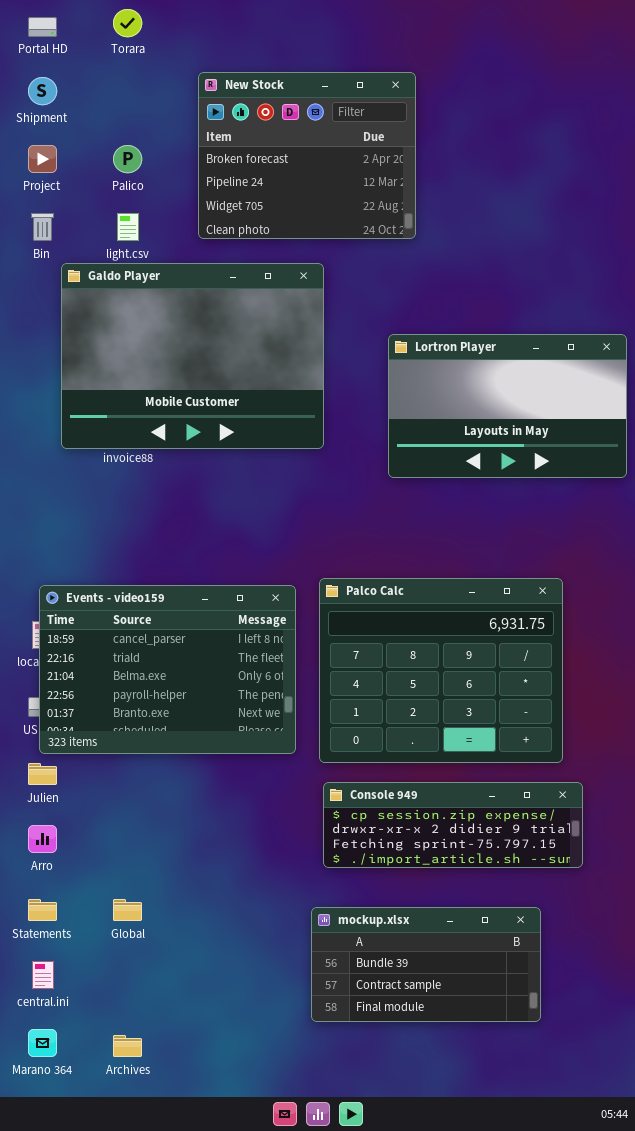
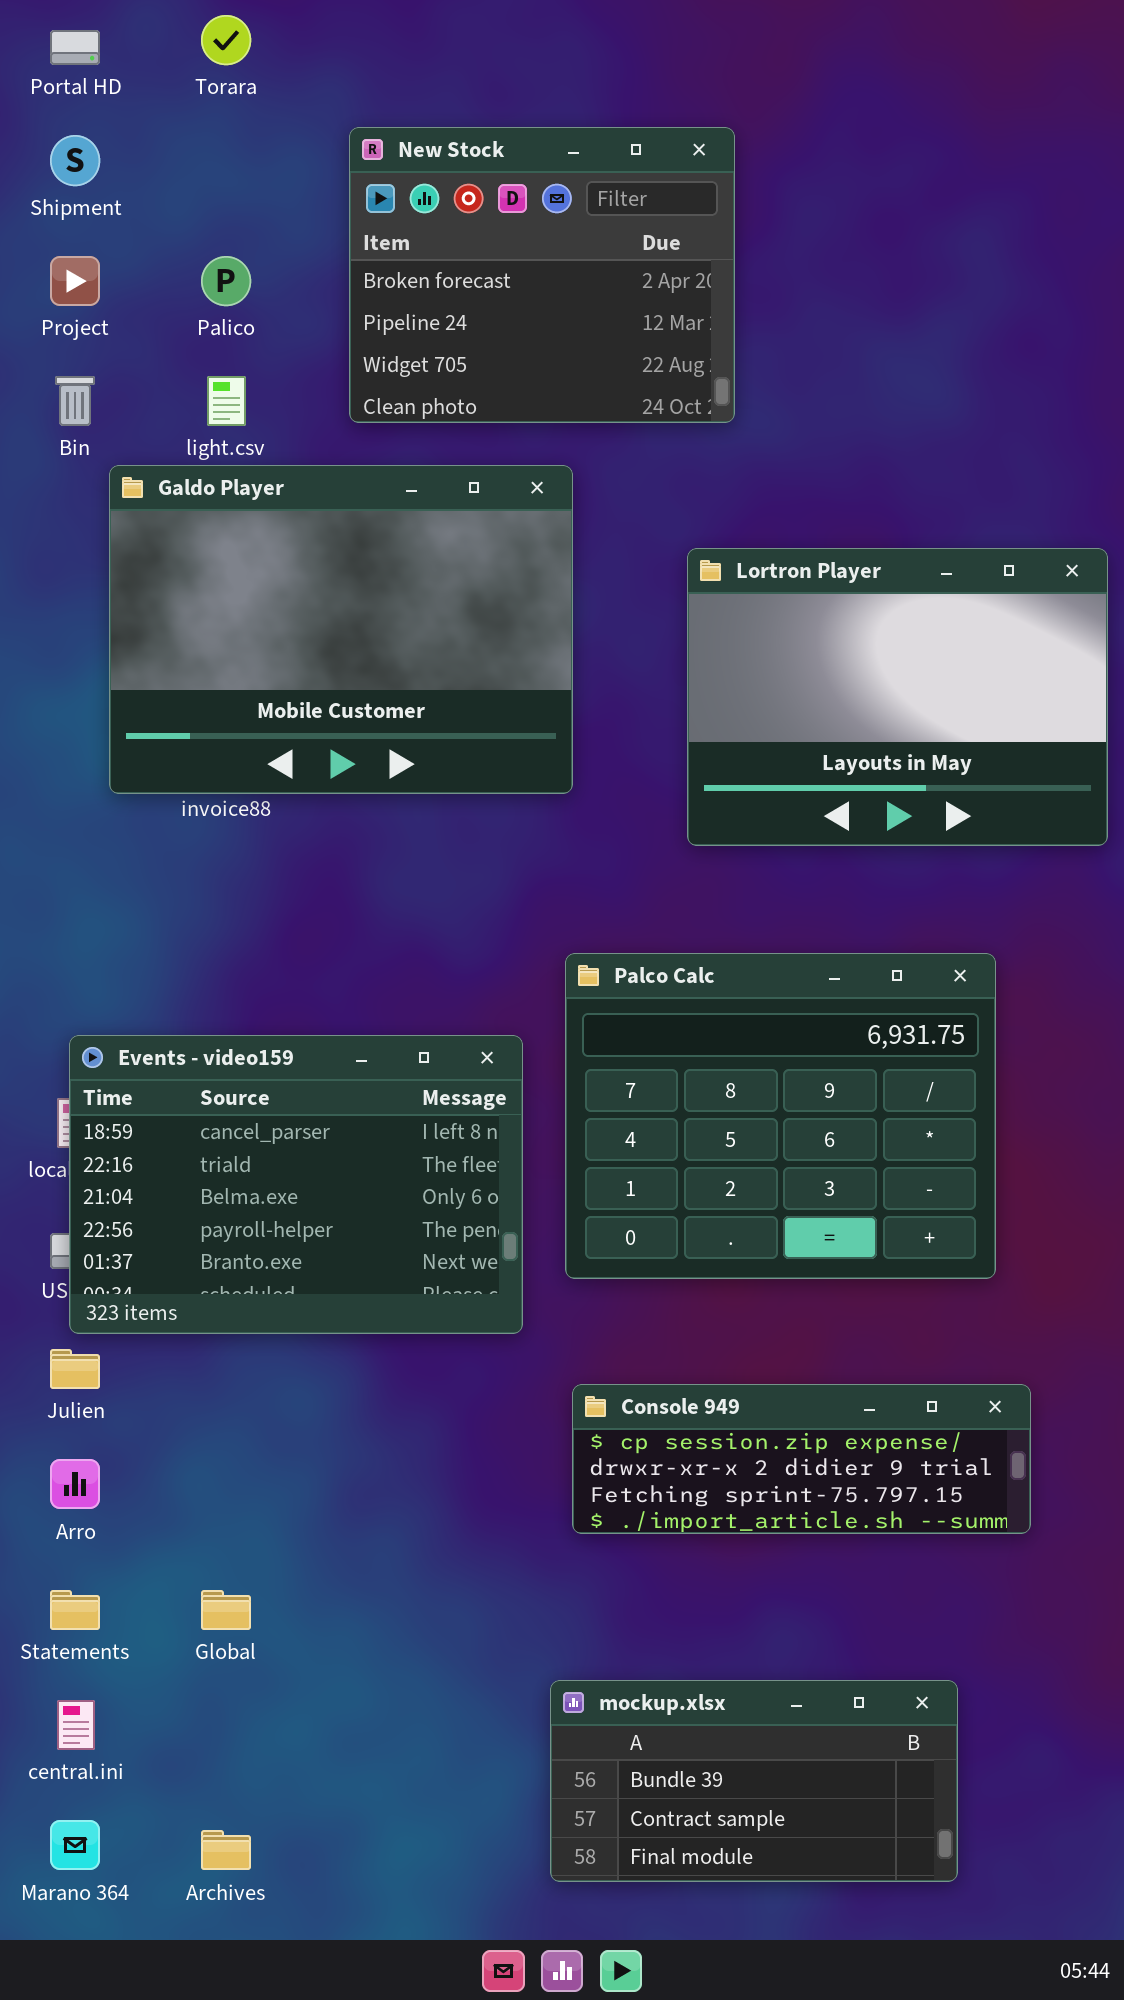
Lortron Player: [388,334,627,478] -> [687,548,1108,846], resized
Palco Calc: [319,578,563,763] -> [565,953,996,1279], moved
mockup.xlsx: [311,907,541,1022] -> [550,1680,958,1882], moved

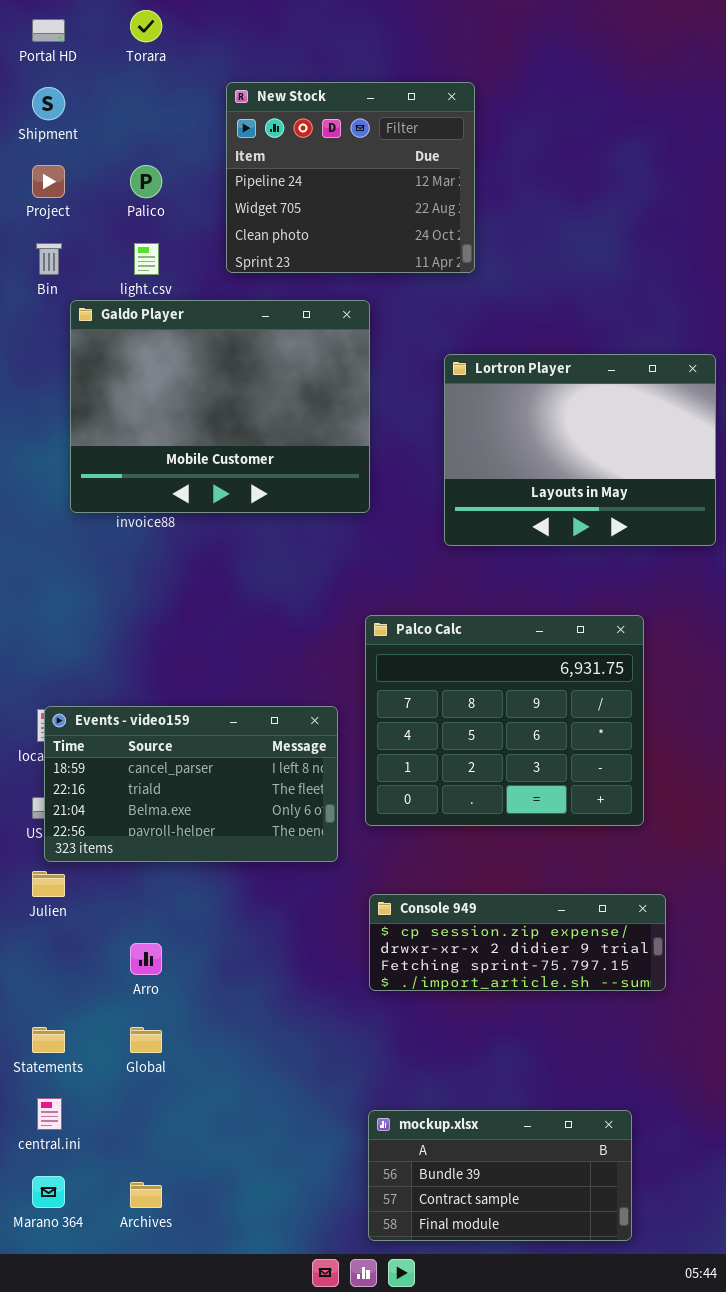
New Stock: [349,127,735,423] -> [226,82,475,273], scrolled down 1 row
Events - video159: [69,1035,523,1334] -> [44,706,338,862], resized
Arro: [50,1459,100,1509] -> [130,943,162,975], moved
mockup.xlsx: [550,1680,958,1882] -> [368,1110,632,1241], moved

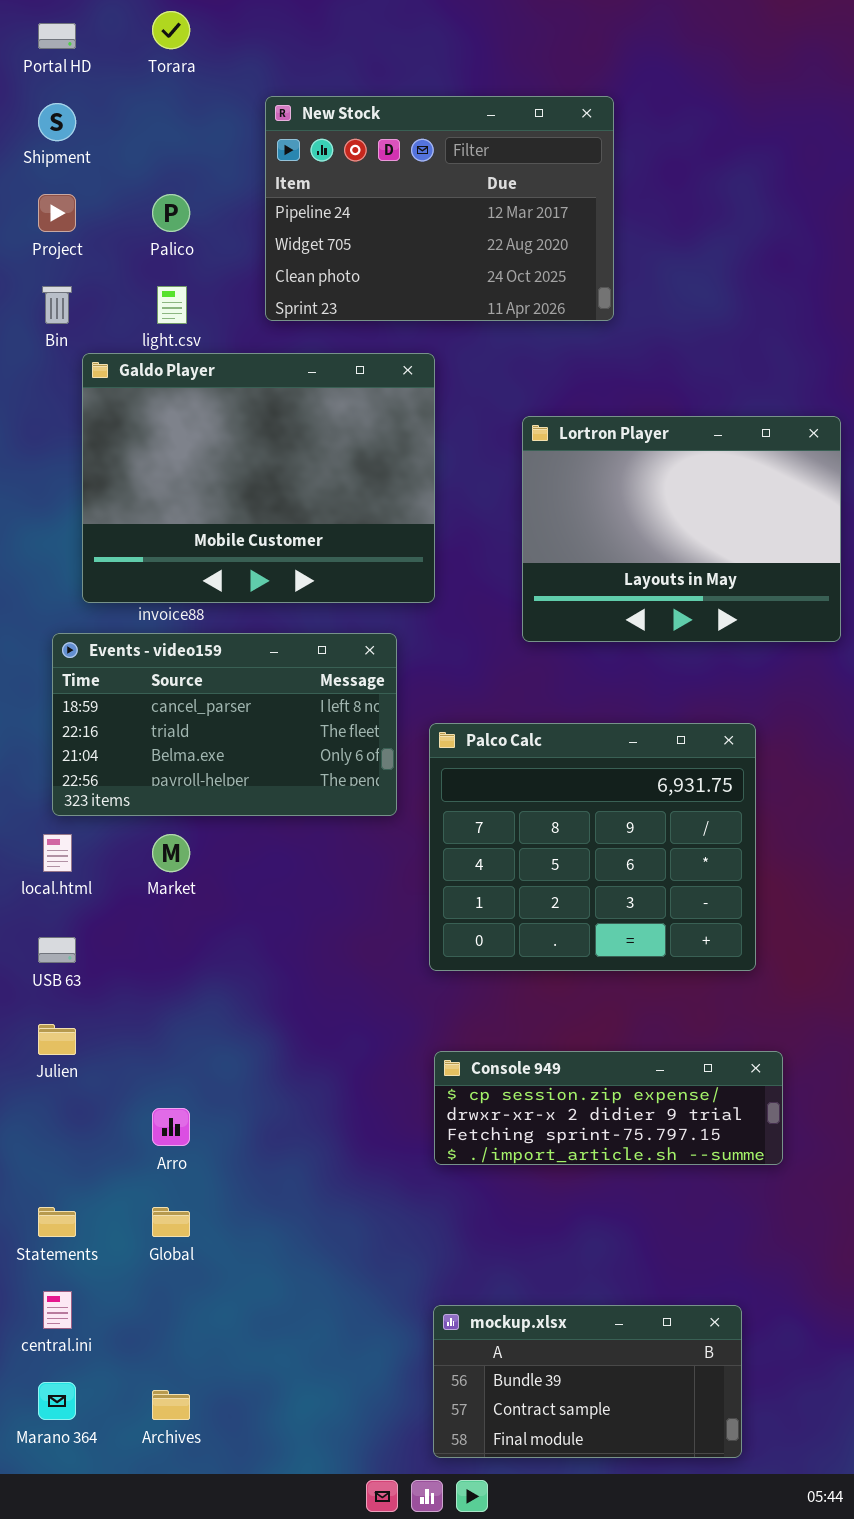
New Stock: [226,82,475,273] -> [265,96,614,321], resized
Events - video159: [44,706,338,862] -> [52,633,397,816], moved

